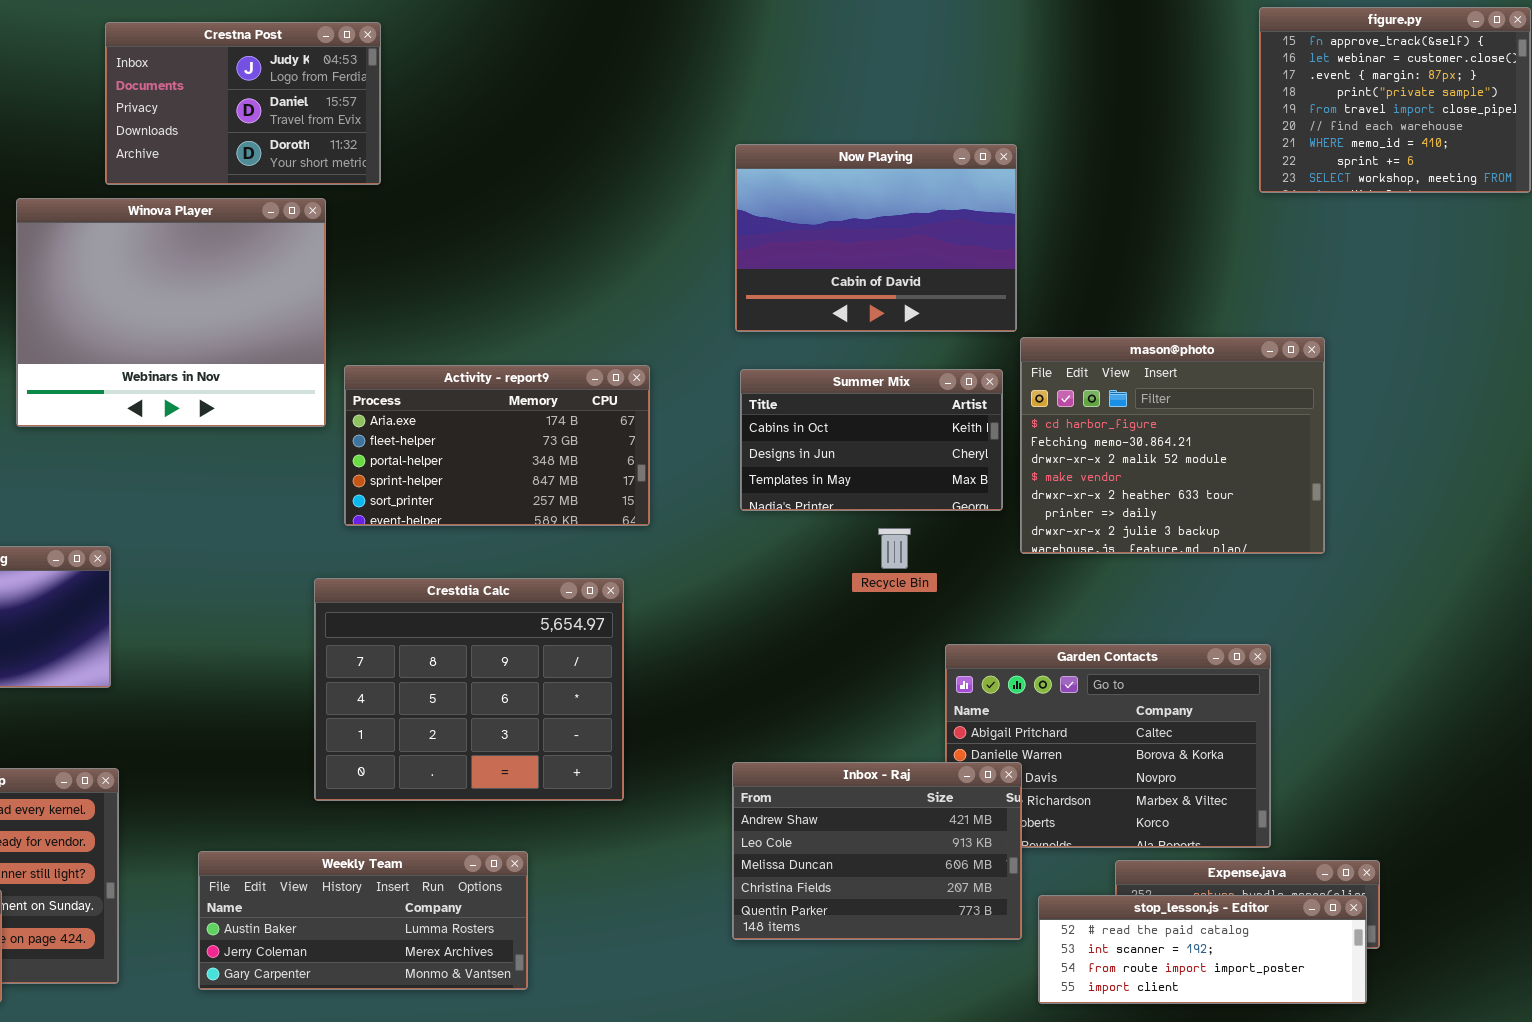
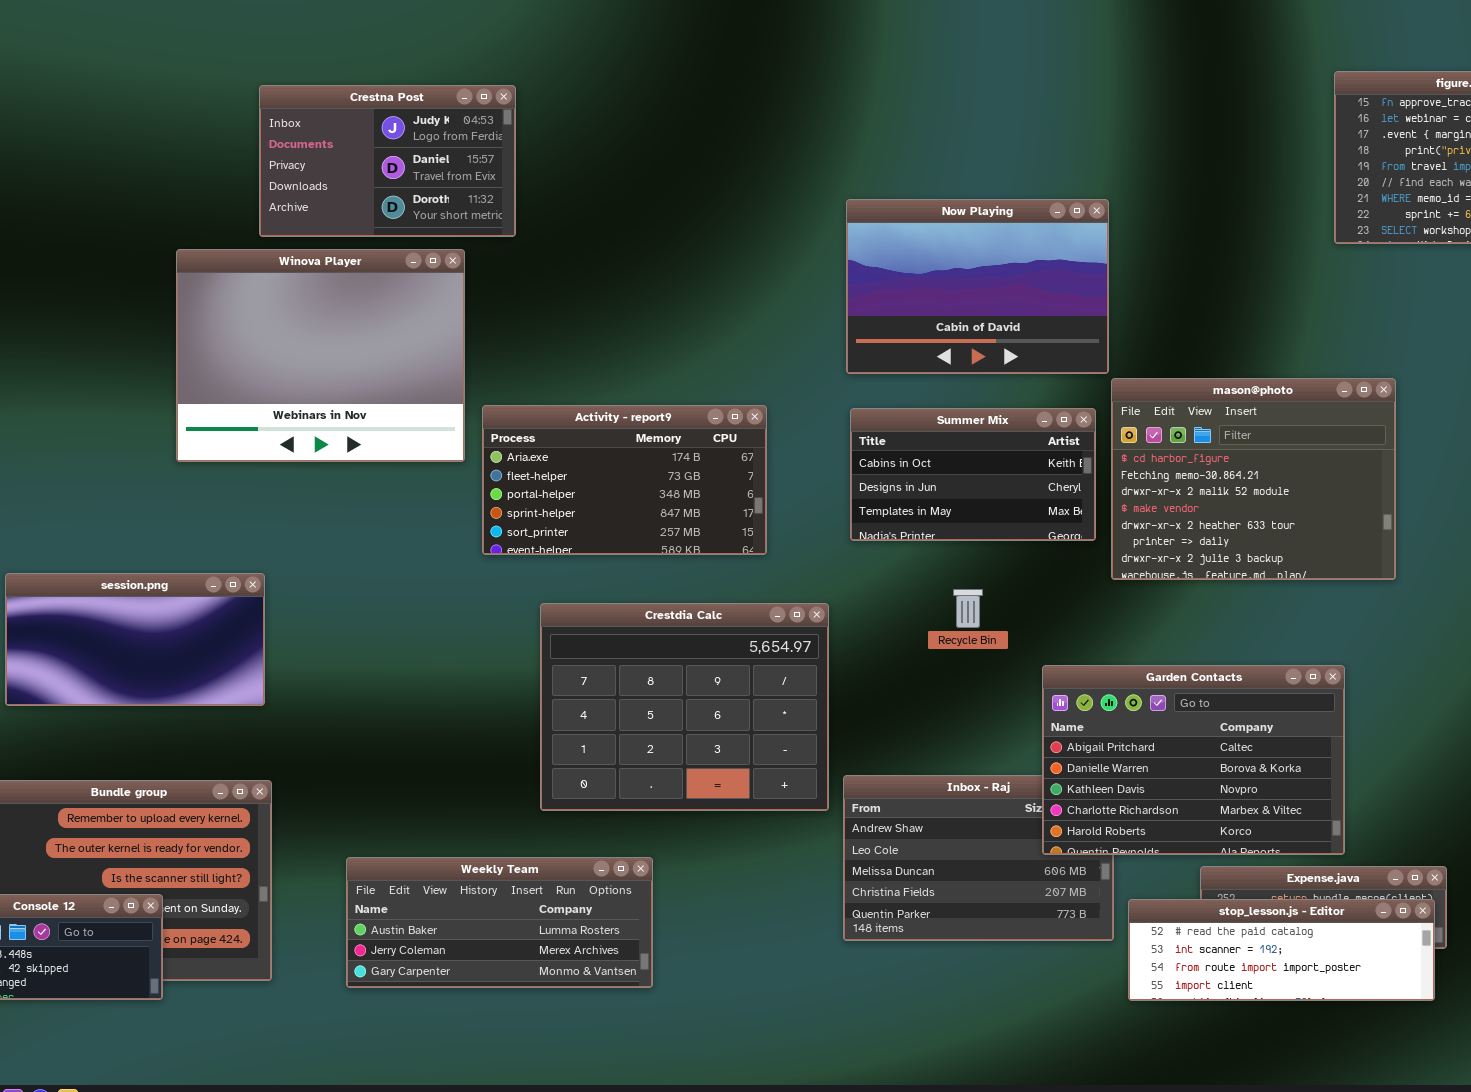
Recycle Bin: [878,528,911,569] -> [953,589,983,628], moved
Crestdia Calc: [314,578,624,801] -> [540,603,829,811], moved
Garden Contacts: [945,644,1271,848] -> [1042,665,1345,855], raised

